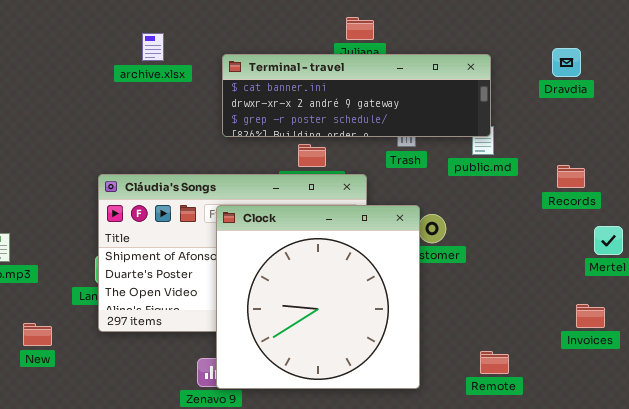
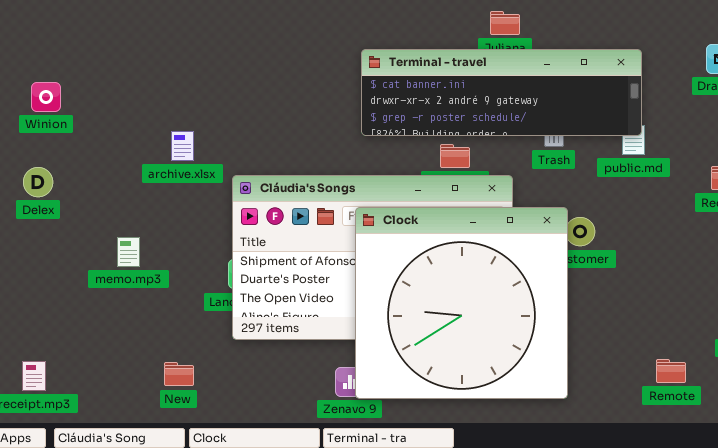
archive.xlsx: [142,33,164,61] -> [171,131,194,161], moved
New: [23,323,52,346] -> [164,362,194,386], moved
Remote: [480,351,509,374] -> [656,359,686,383], moved

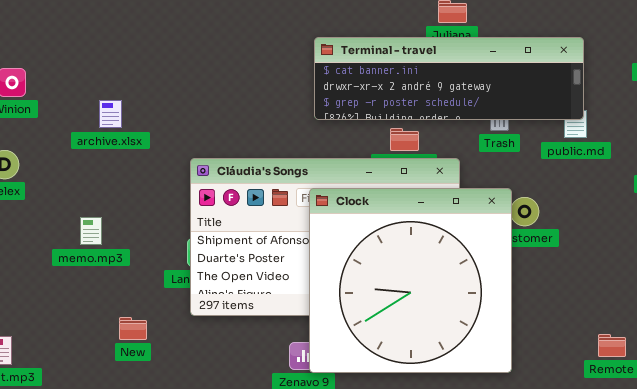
archive.xlsx: [171,131,194,161] -> [99,100,122,128], moved
New: [164,362,194,386] -> [119,317,147,340], moved

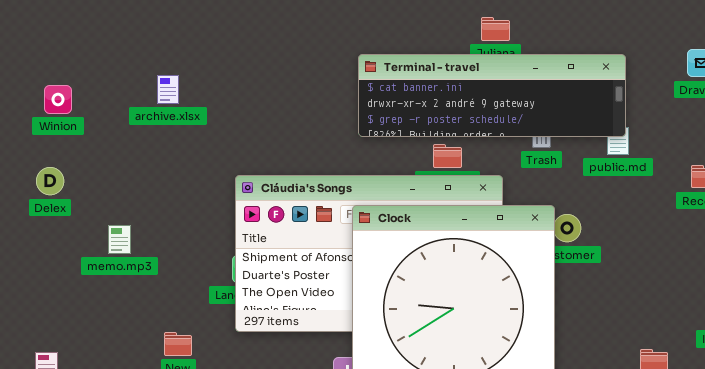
archive.xlsx: [99,100,122,128] -> [157,75,179,104], moved
memo.mp3: [80,217,102,245] -> [108,225,131,254], moved

